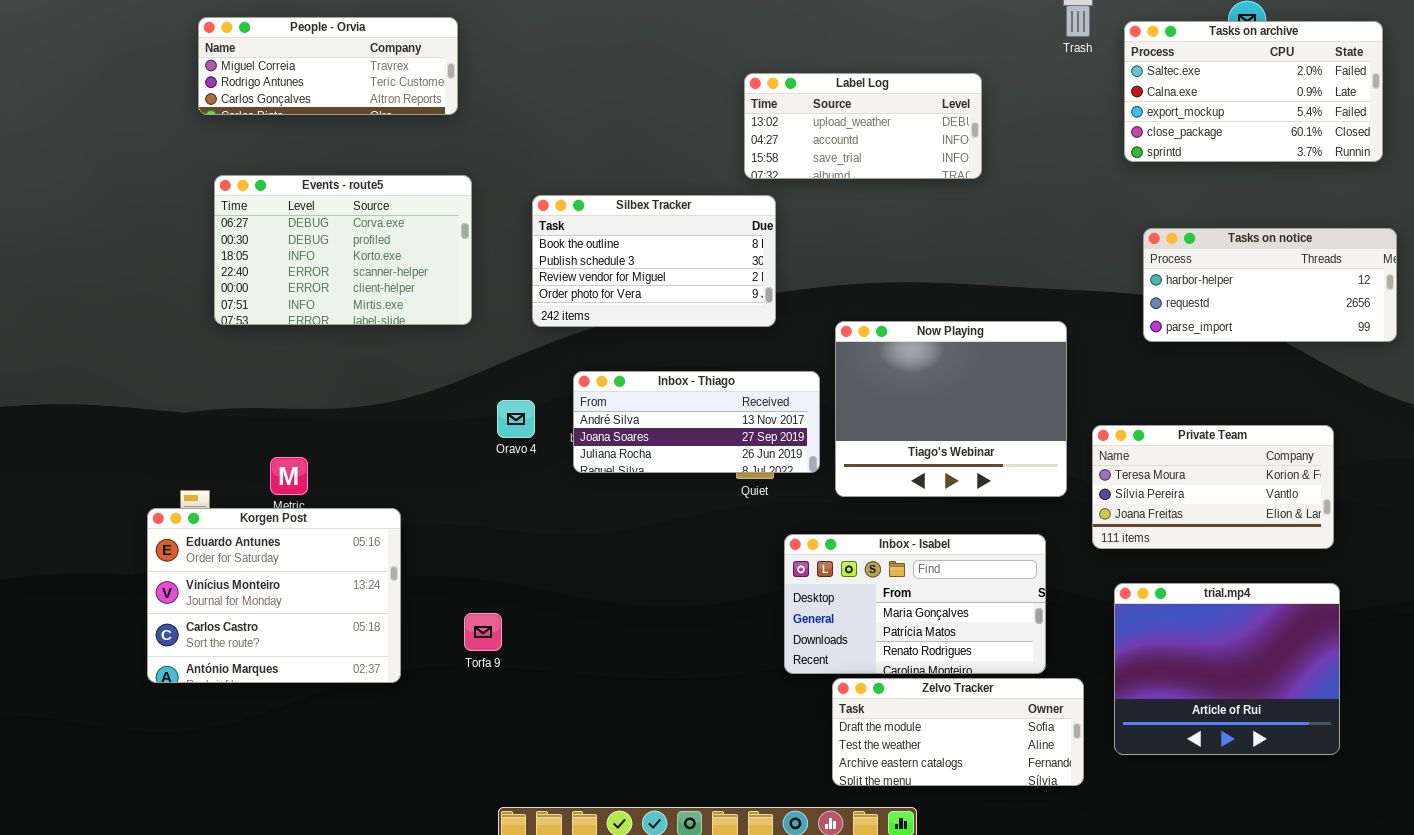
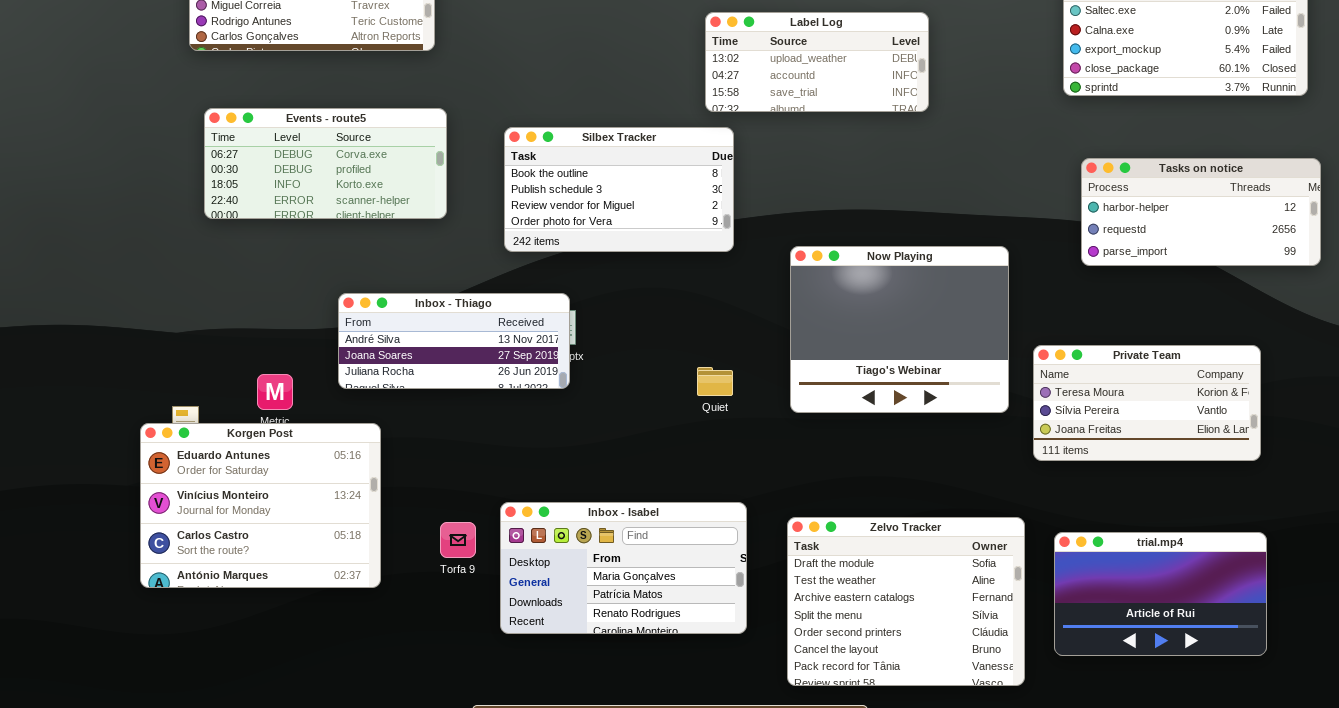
Events - route5: [214,175,472,325] -> [204,108,447,219], resized
Inbox - Thiago: [573,371,820,473] -> [338,293,570,389], moved
Inbox - Isabel: [784,534,1046,674] -> [500,502,747,634], moved
trial.mp4: [1114,583,1340,755] -> [1054,532,1267,656], resized
Zelvo Tracker: [832,678,1084,786] -> [787,517,1025,686], resized

